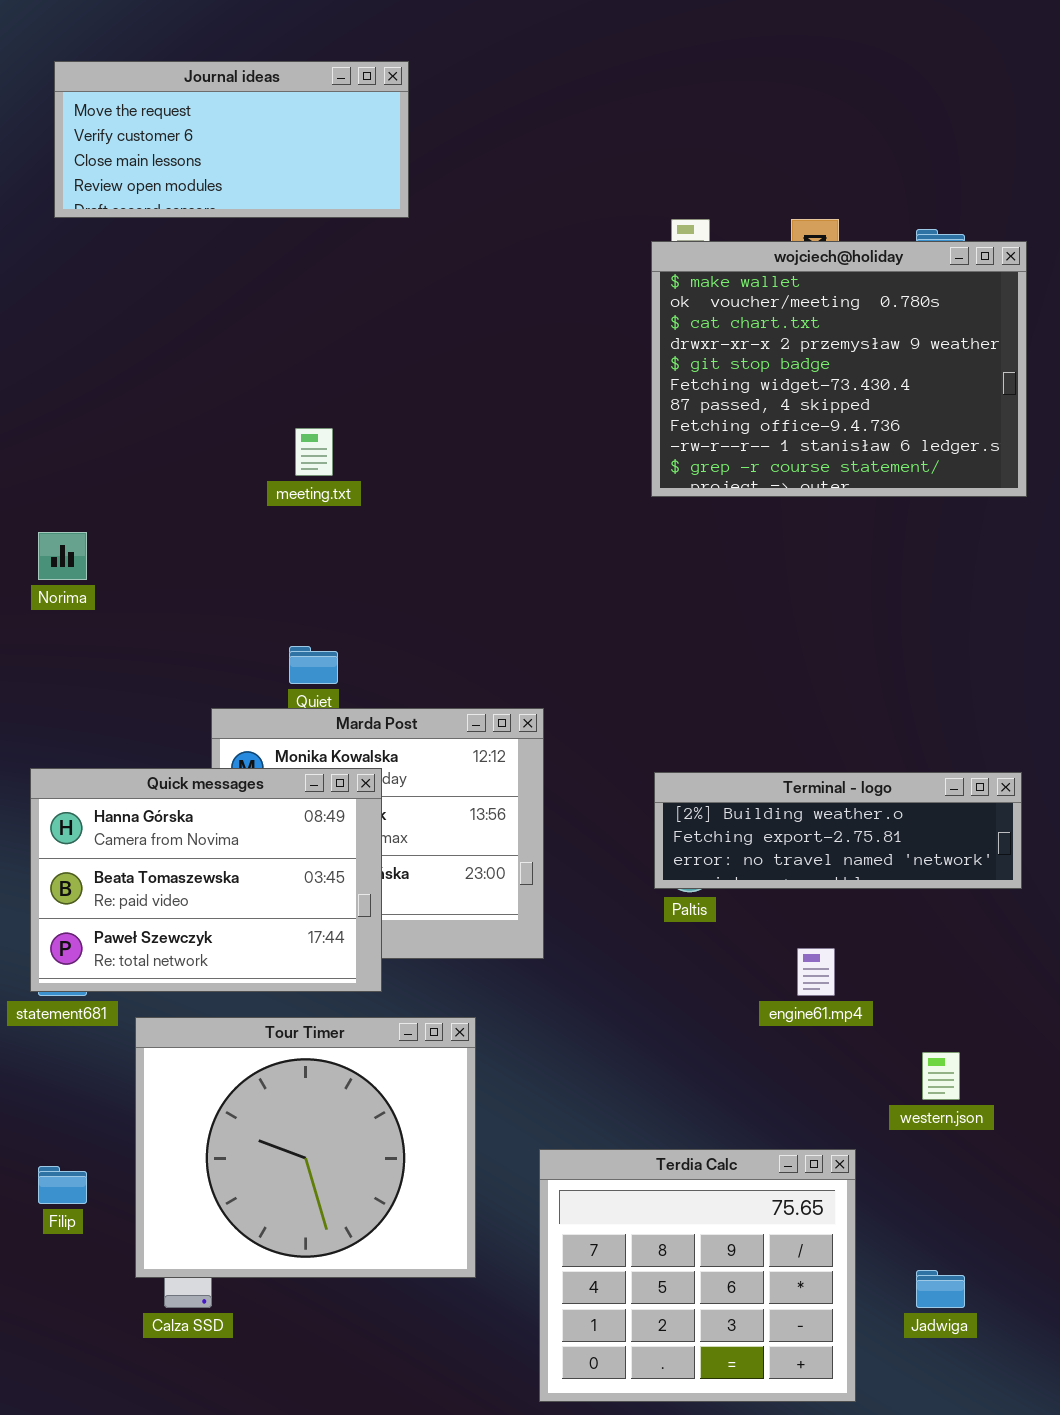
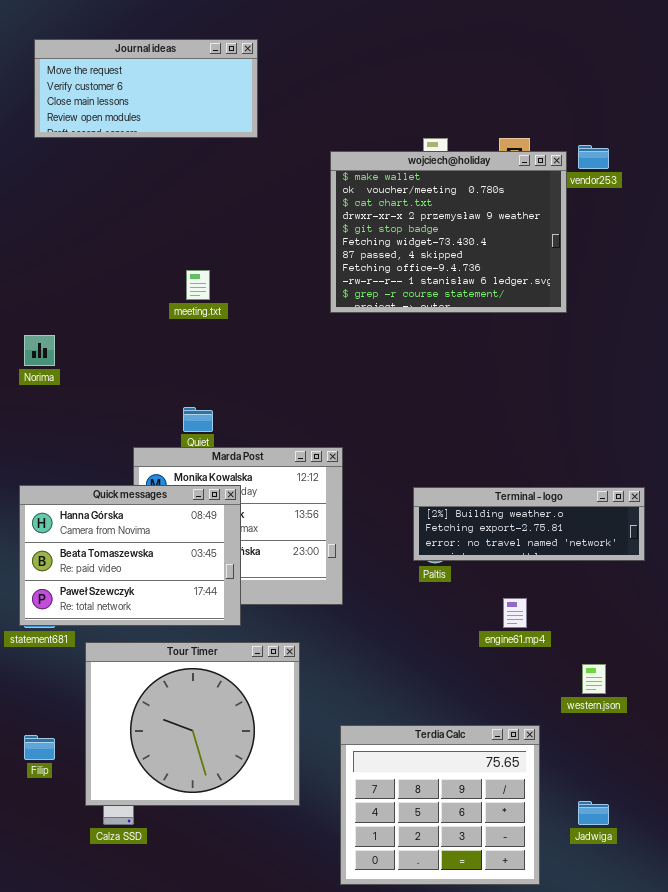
wojciech@holiday: [651,241,1027,497] -> [330,151,567,313], moved

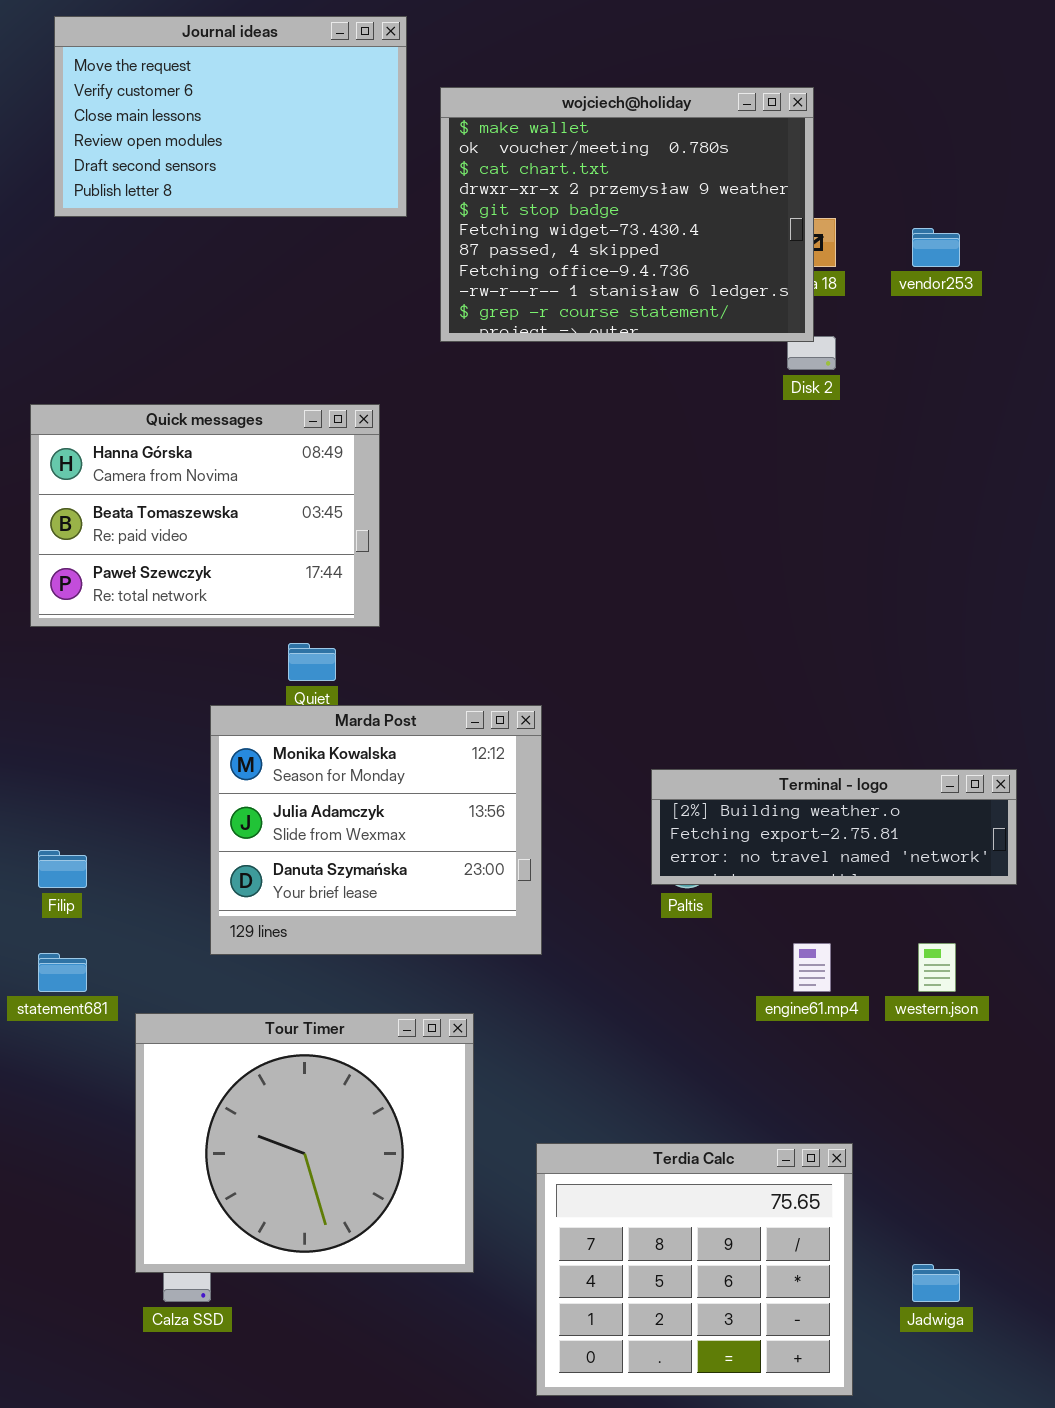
Journal ideas: [34,39,258,138] -> [54,16,407,217], resized
wojciech@holiday: [330,151,567,313] -> [440,87,814,342], moved
Quick messages: [19,485,241,626] -> [30,404,380,627], moved
western.json: [582,664,606,694] -> [918,943,956,992], moved
Filip: [24,735,55,760] -> [38,850,87,888], moved

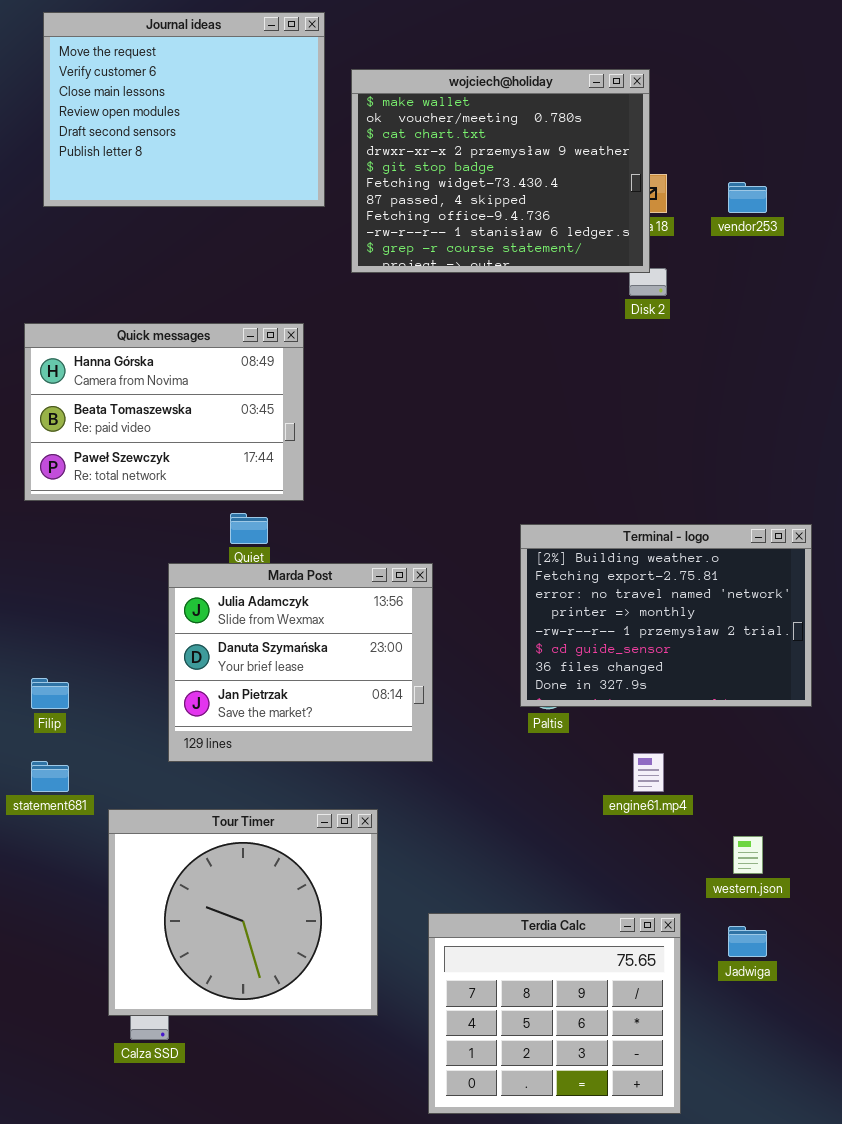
Journal ideas: [54,16,407,217] -> [43,12,325,207], resized
Marda Post: [210,705,542,955] -> [168,563,433,762], scrolled down 1 row
Terminal - logo: [651,769,1017,885] -> [520,524,812,707], resized
western.json: [918,943,956,992] -> [733,836,763,874], moved
Jadwiga: [912,1264,960,1302] -> [728,926,767,957], moved

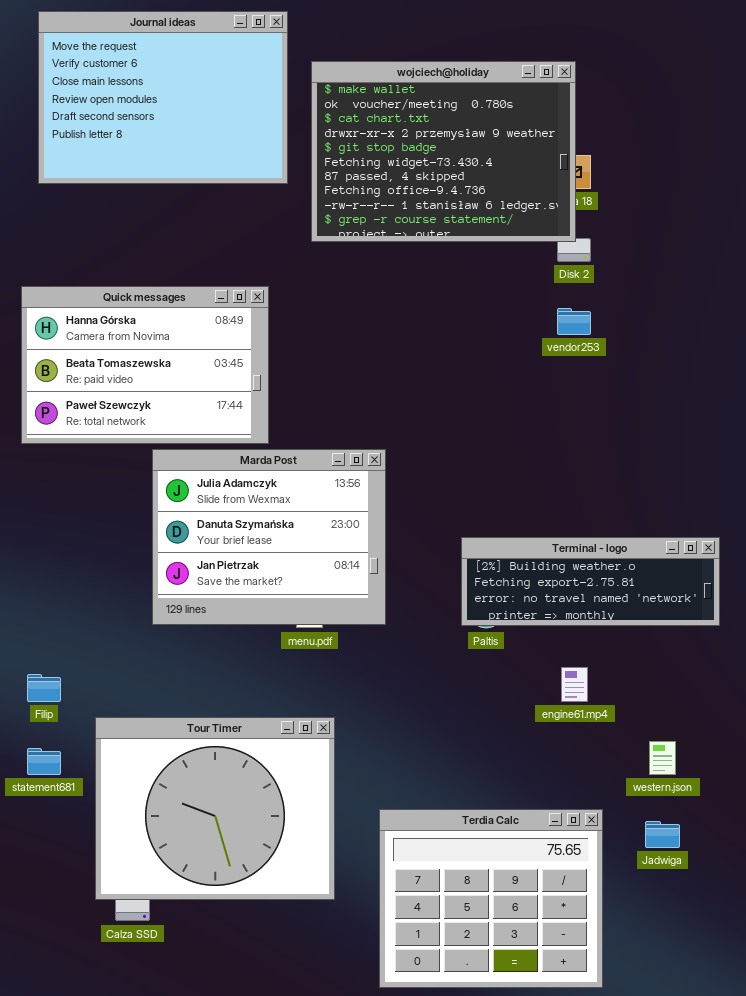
vendor253: [728,182,767,213] -> [557,308,591,335], moved
Terminal - logo: [520,524,812,707] -> [461,537,720,626], resized
Marda Post: [168,563,433,762] -> [152,449,386,625], moved
Filip: [31,678,69,709] -> [27,674,61,702], moved
statement681: [31,761,69,792] -> [27,748,61,775], moved

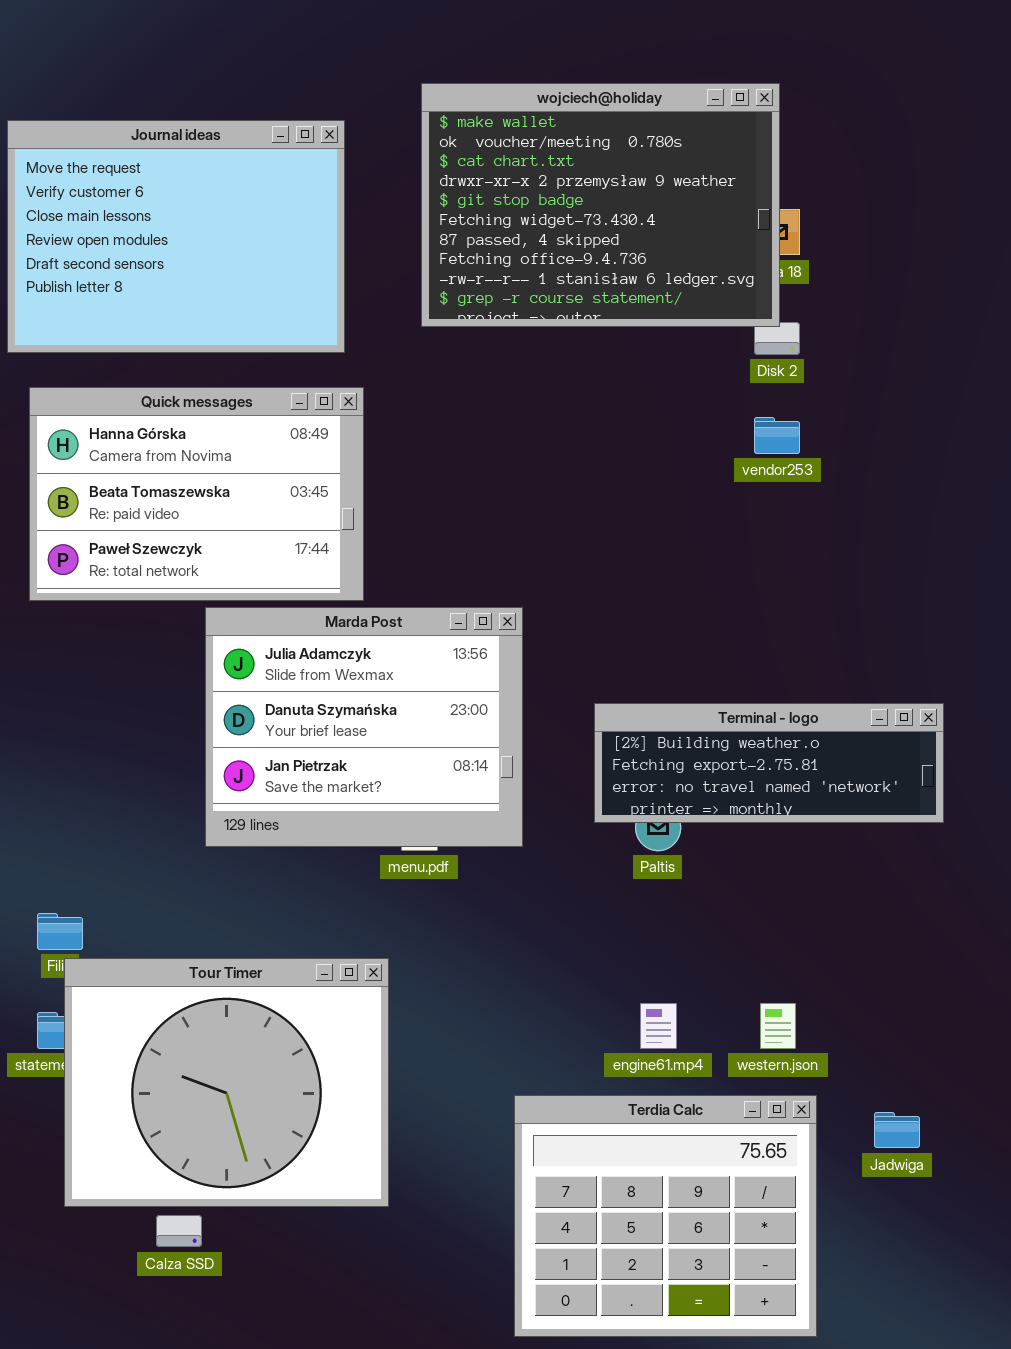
Journal ideas: [38,11,288,184] -> [7,120,345,353], moved
Terminal - logo: [461,537,720,626] -> [594,703,944,823], moved
engine61.mp4: [561,667,588,702] -> [640,1003,677,1049], moved
Tour Timer: [95,717,335,900] -> [64,958,389,1207], moved
western.json: [649,741,676,775] -> [760,1003,796,1049], moved

